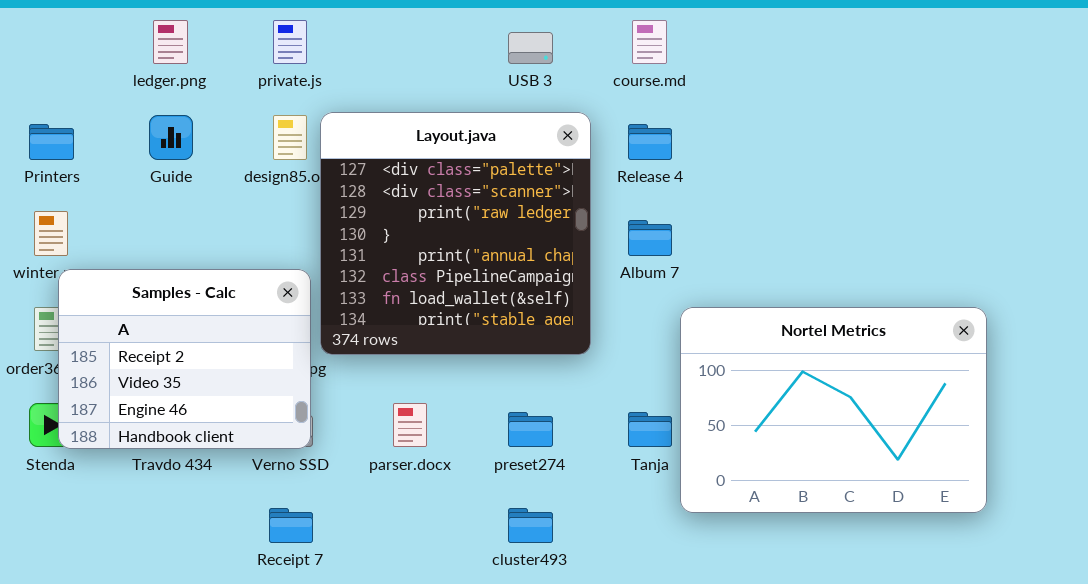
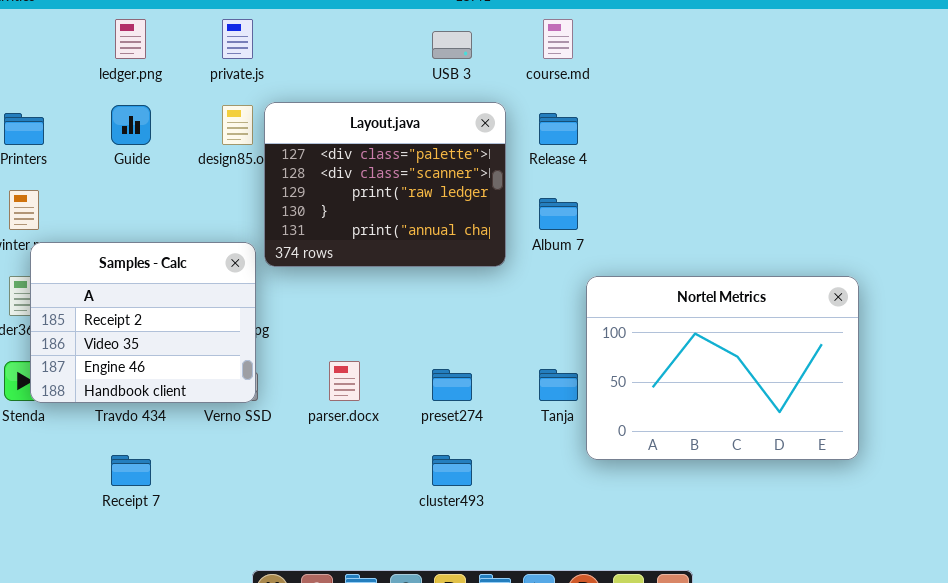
Layout.java: [320,112,591,355] -> [264,102,506,267], resized
Receipt 7: [269,508,313,543] -> [111,455,151,486], moved

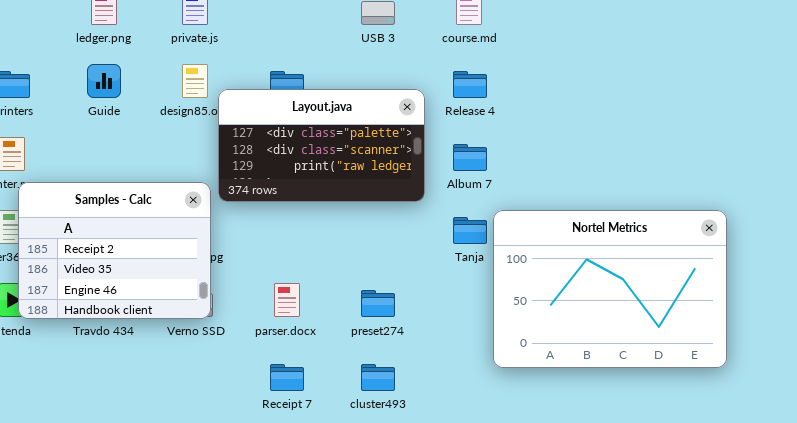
Layout.java: [264,102,506,267] -> [218,89,425,202], resized
Tanja: [539,369,578,401] -> [453,217,487,244], moved
Receipt 7: [111,455,151,486] -> [270,364,304,391], moved

